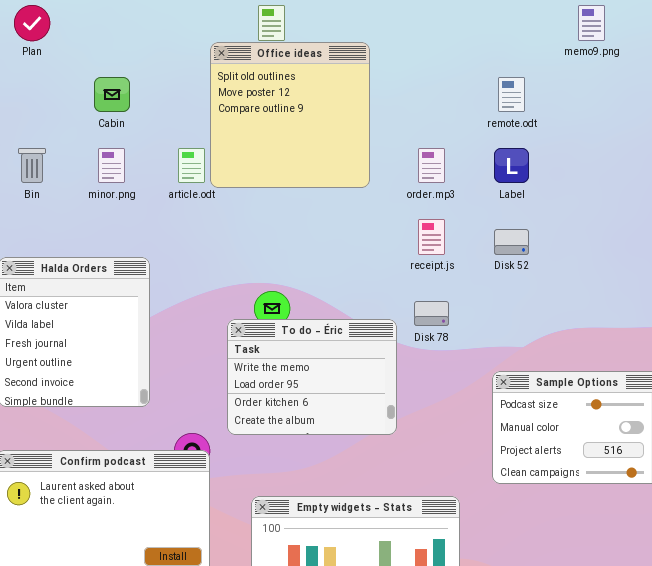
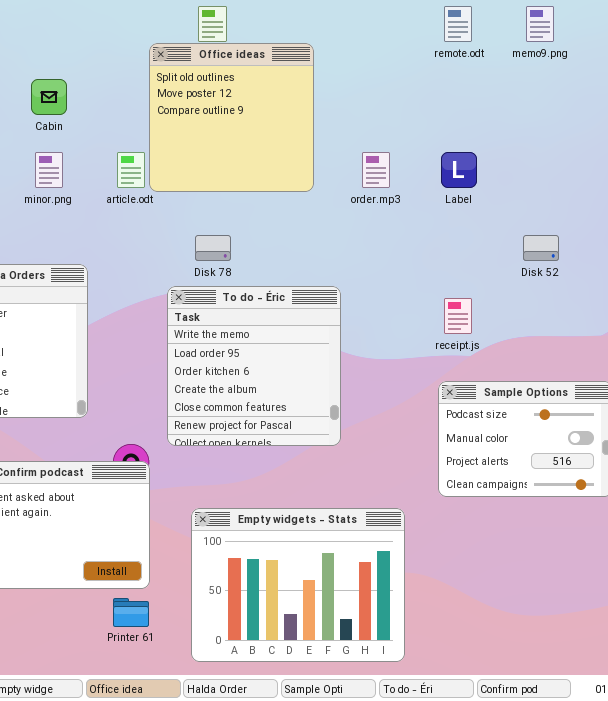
remote.odt: [498,77,525,112] -> [444,6,472,42], moved
receipt.js: [418,219,445,255] -> [444,298,472,334], moved
Disk 52: [494,229,529,255] -> [523,235,559,261], moved
Disk 78: [414,301,449,326] -> [195,235,231,261], moved
To do - Éric: [227,319,397,435] -> [167,286,341,446], resized

